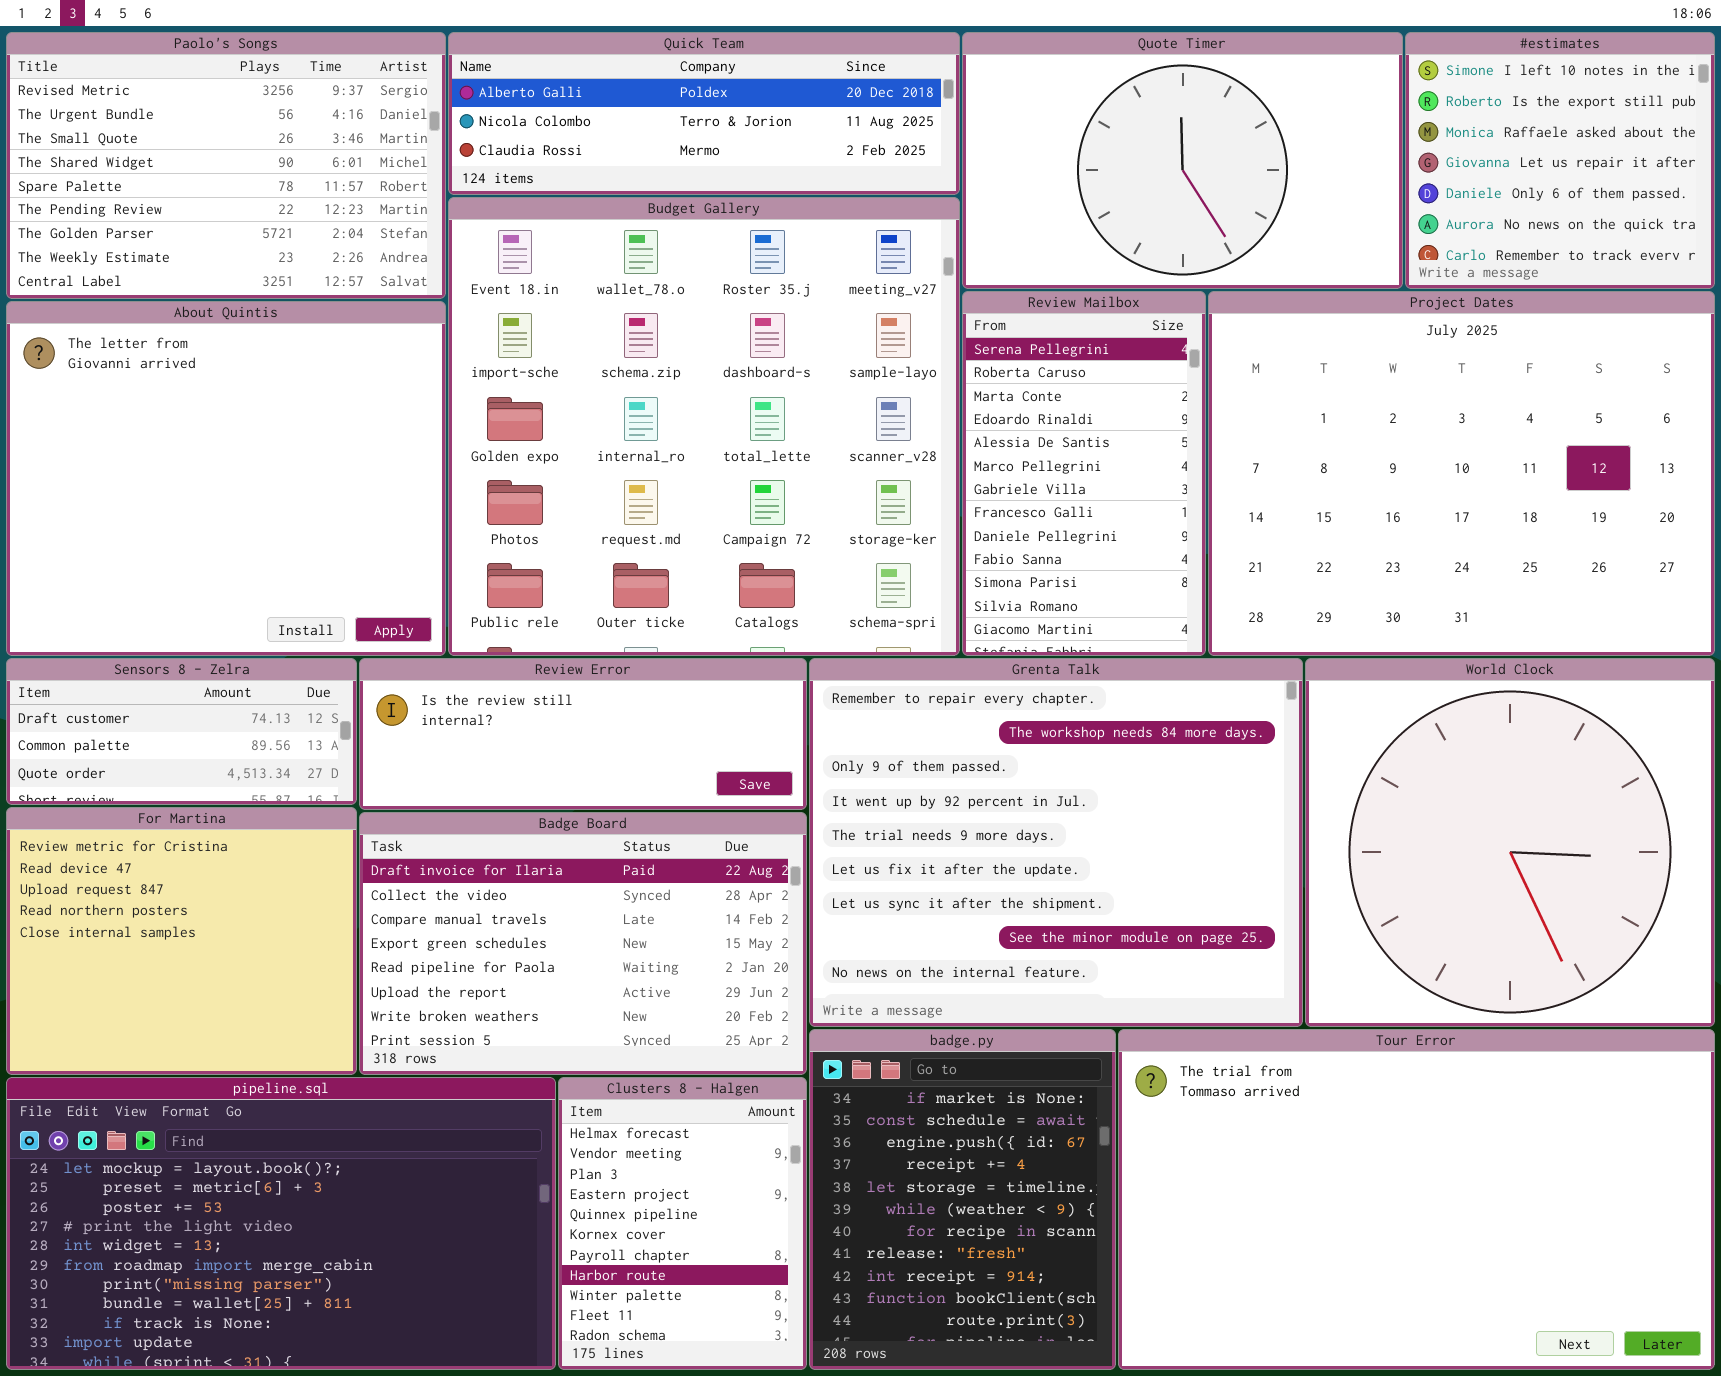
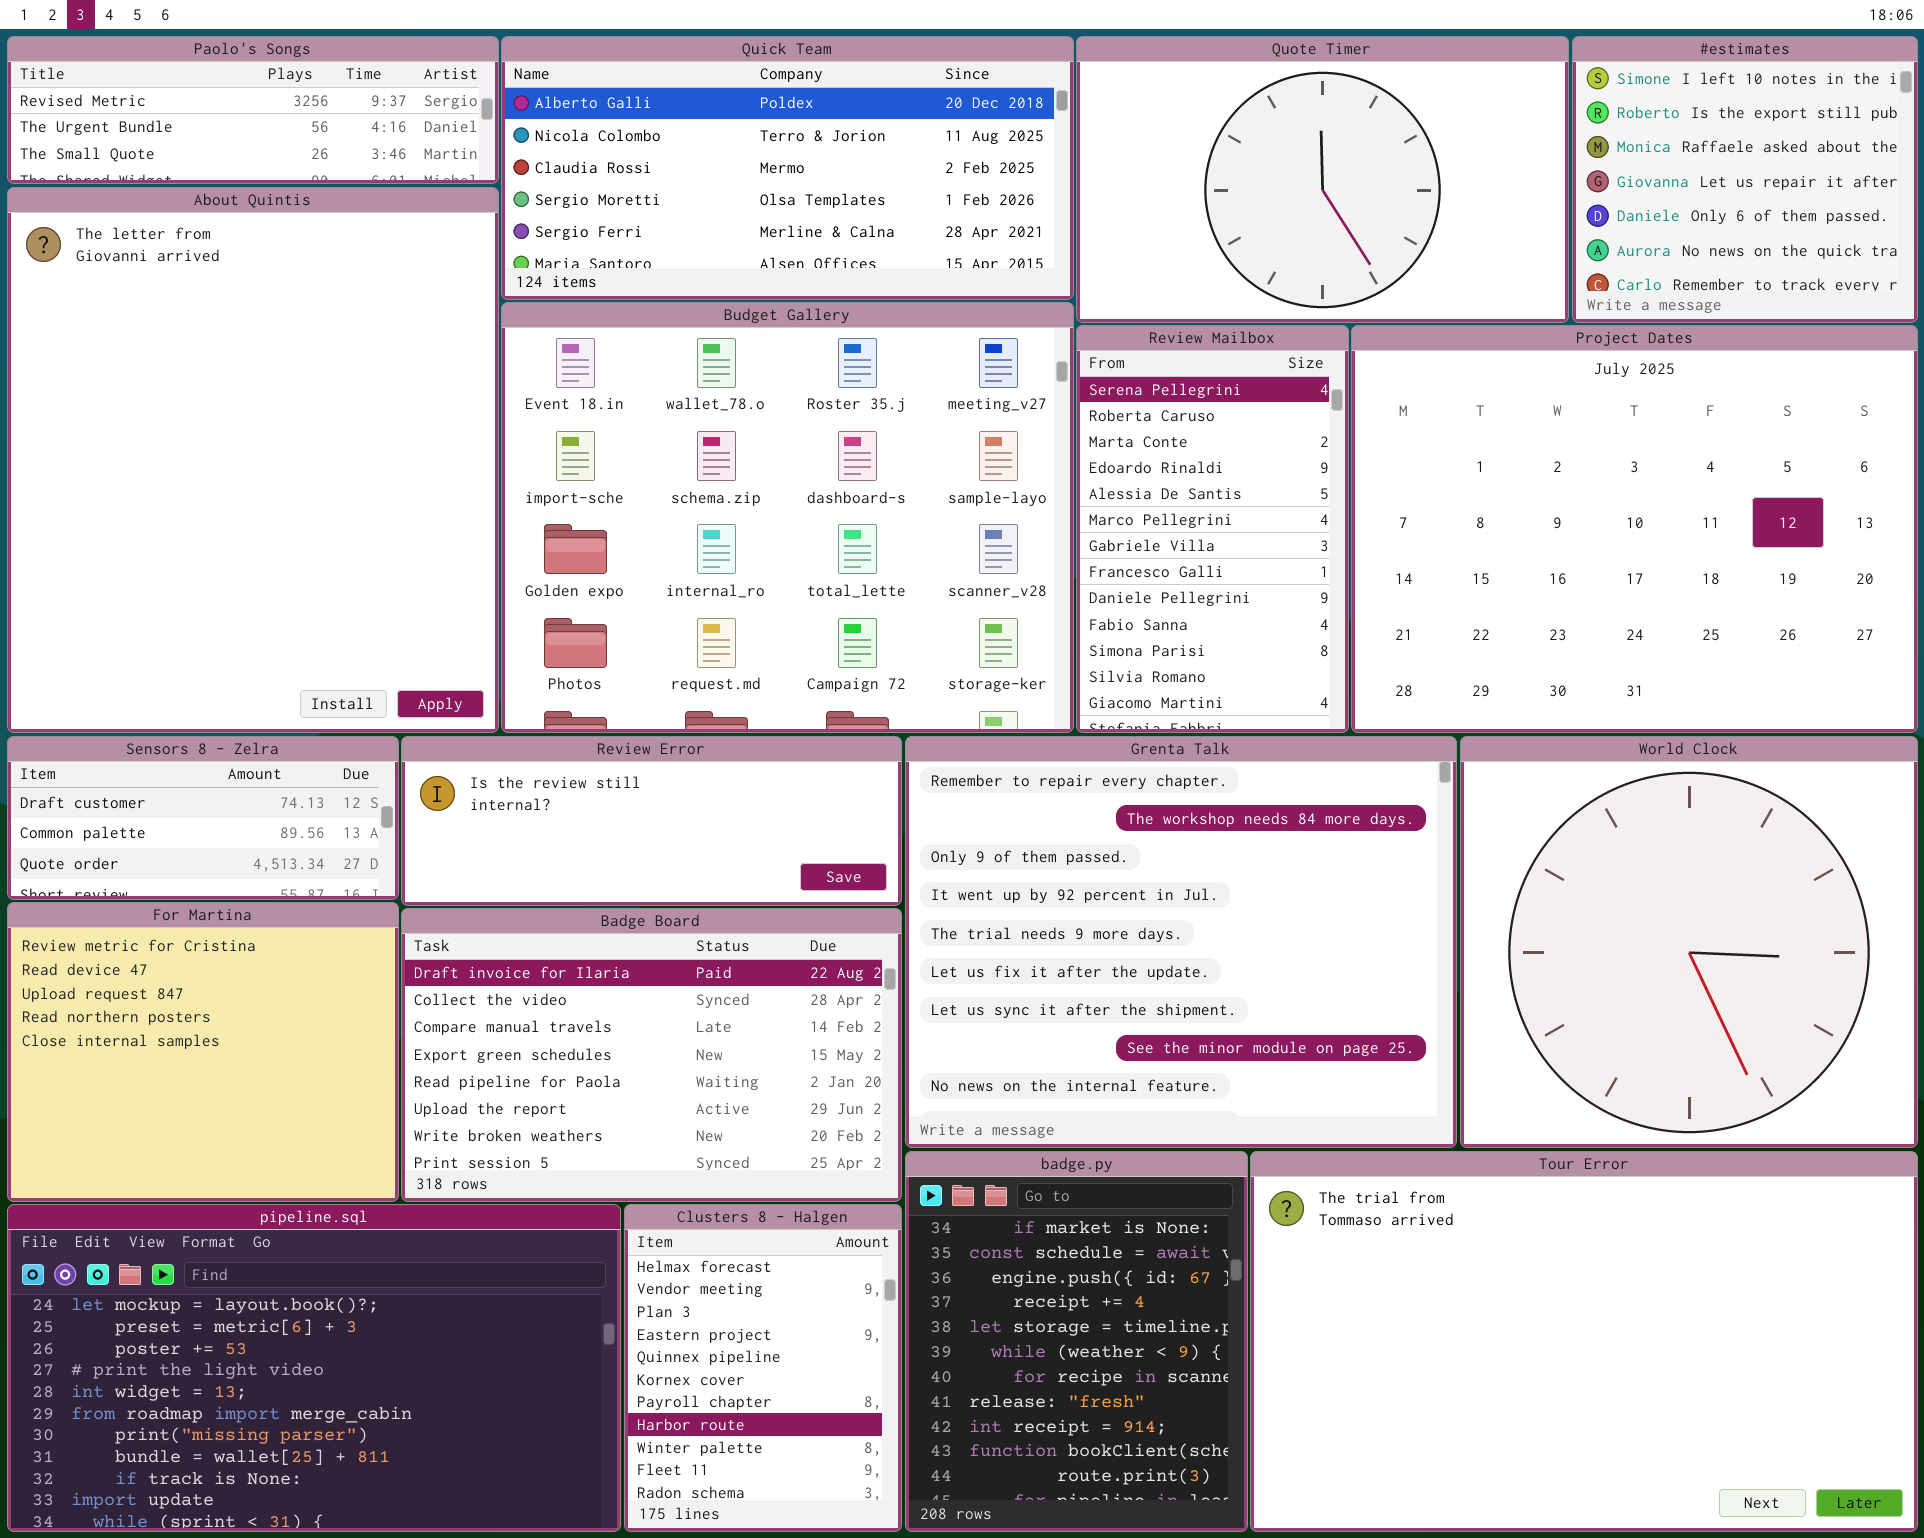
Paolo's Songs: [6,32,446,299] -> [7,36,499,184], resized
Quick Team: [448,32,960,195] -> [501,36,1074,300], resized
Budget Gallery: [448,197,960,656] -> [501,302,1074,733], resized
About Quintis: [6,301,446,656] -> [7,187,499,733], resized

